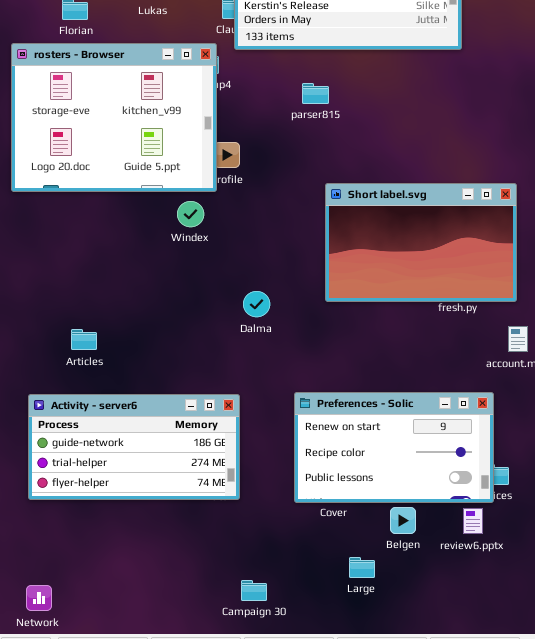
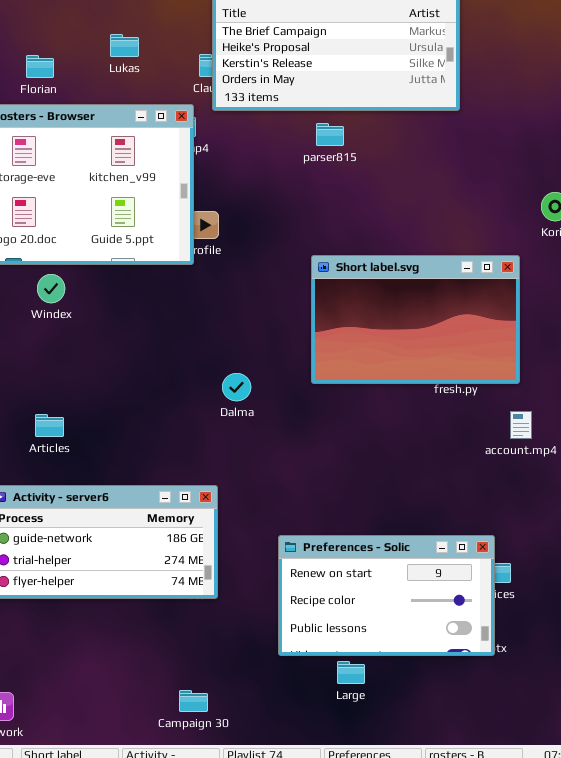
parser815: [302,83,329,104] -> [316,123,344,146], moved
Windex: [177,201,204,227] -> [37,274,65,303], moved
Preferences - Solic: [294,392,494,503] -> [278,535,495,656], moved
Campaign 30: [241,580,267,601] -> [179,690,208,712], moved

